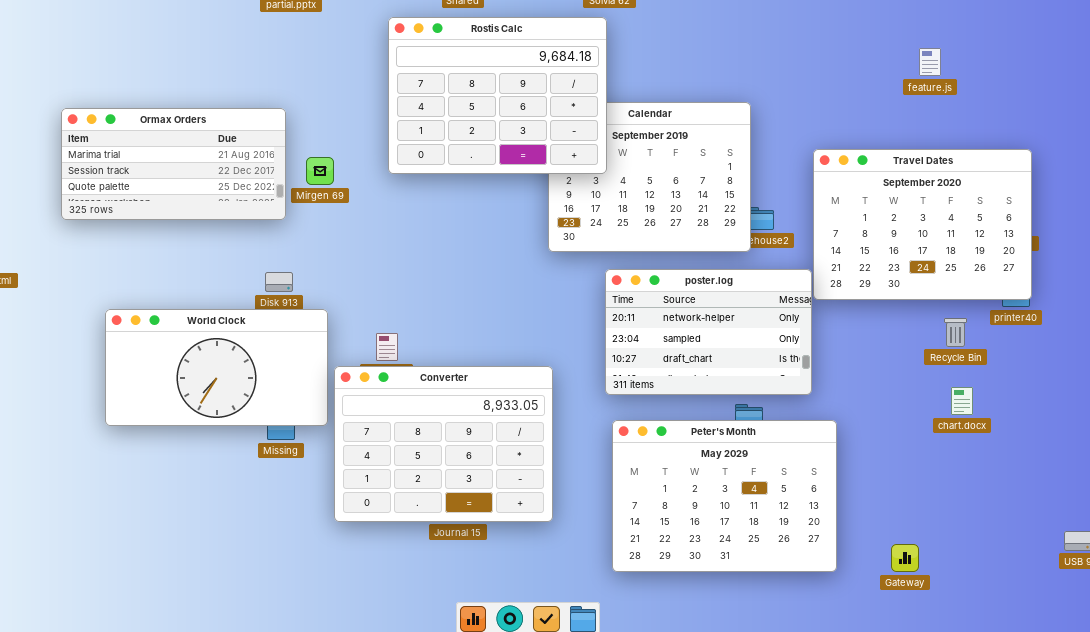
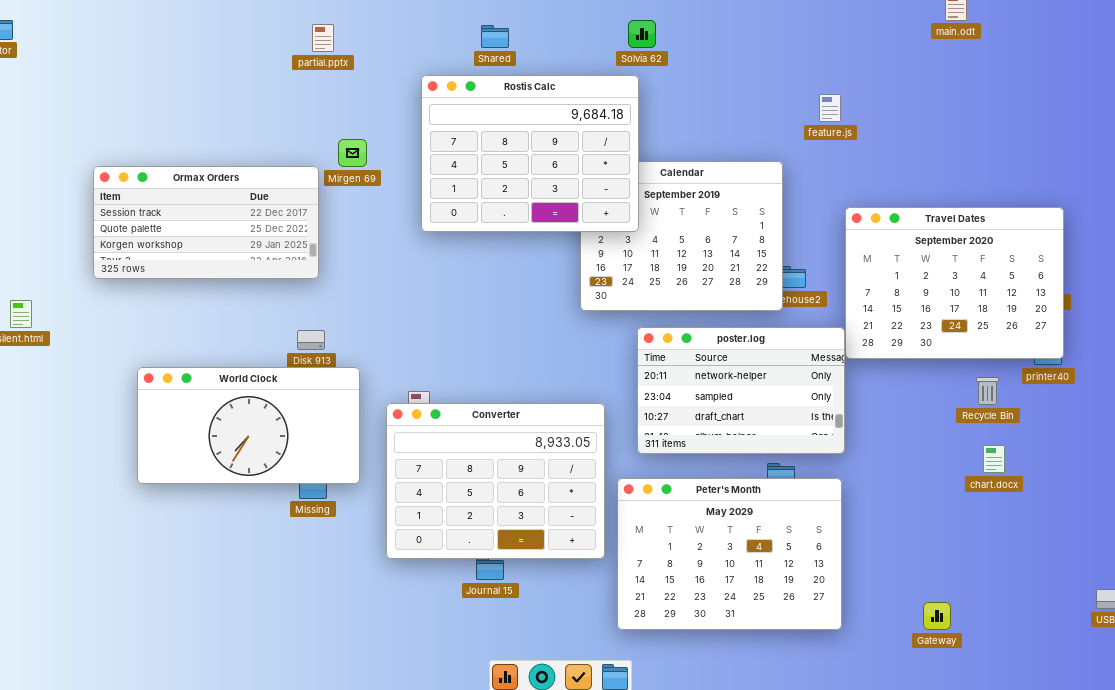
feature.js: [919,48,941,76] -> [819,94,841,122], moved
Ormax Orders: [61,108,286,220] -> [93,166,319,279], scrolled down 1 row
Mirgen 69: [306,157,334,185] -> [338,139,367,167], moved
Converter: [334,366,553,522] -> [386,403,605,559], moved
Peter's Month: [612,420,837,572] -> [617,478,842,630], moved

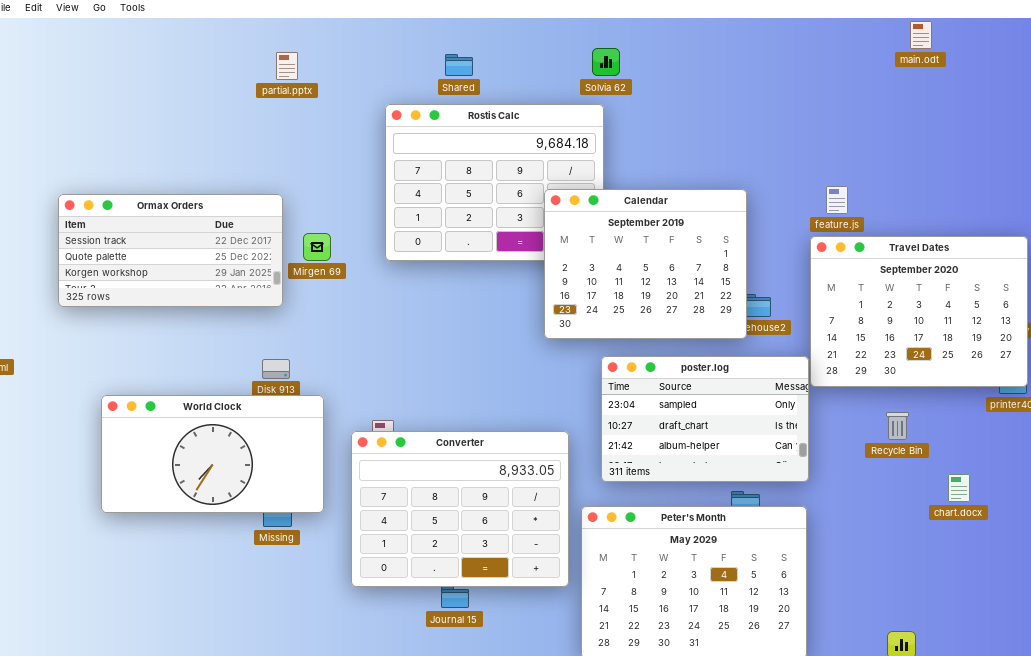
feature.js: [819,94,841,122] -> [826,186,848,214], moved
Mirgen 69: [338,139,367,167] -> [303,233,331,261], moved
Calendar: [580,161,783,311] -> [544,189,747,339], raised
poster.log: [637,327,845,454] -> [601,356,809,482], scrolled down 1 row
Recycle Bin: [976,377,999,405] -> [886,412,909,440], moved

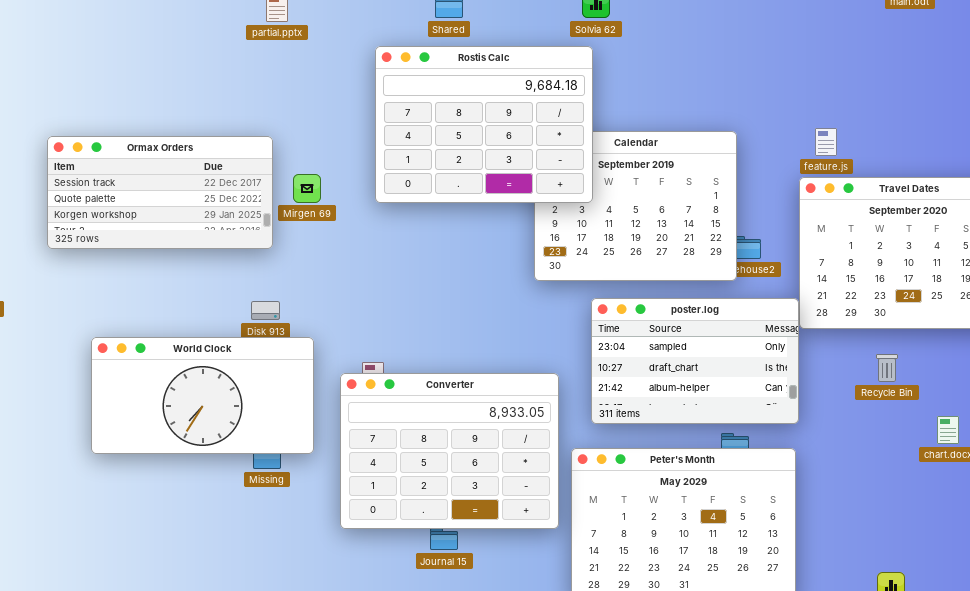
Rostis Calc: [385,104,604,261] -> [375,46,593,203], raised

